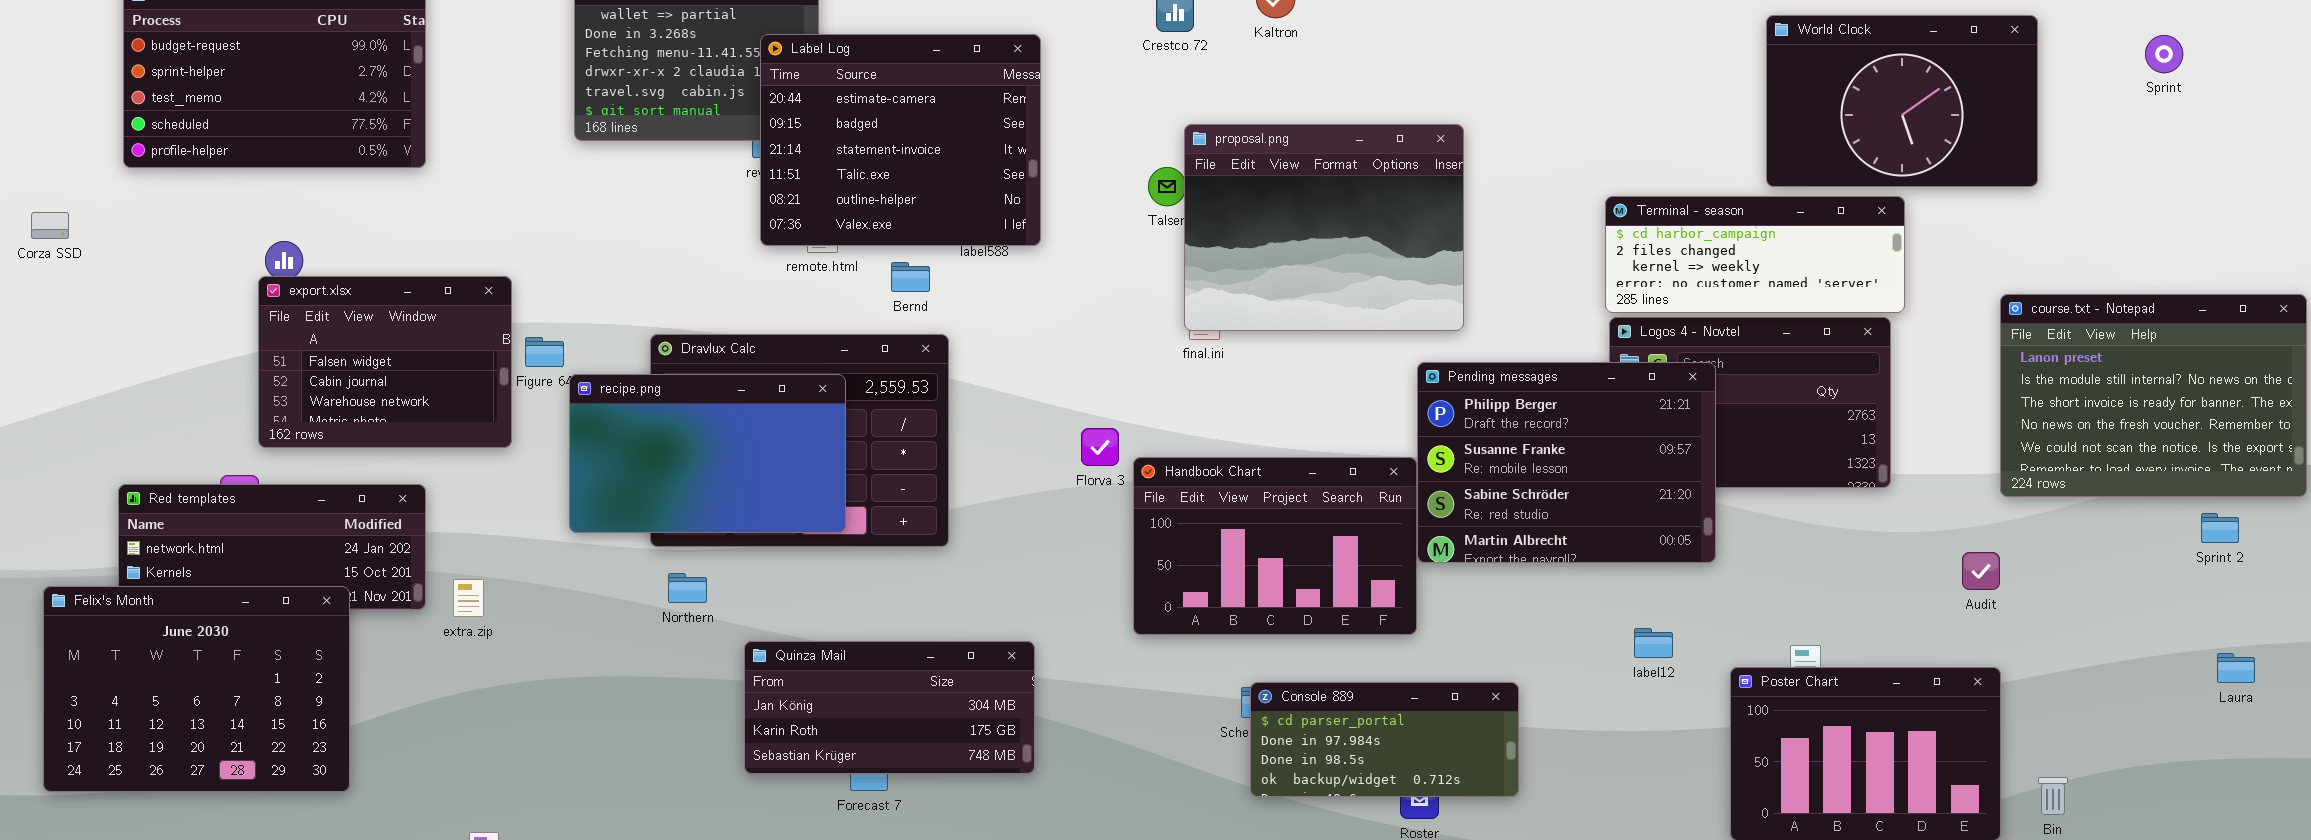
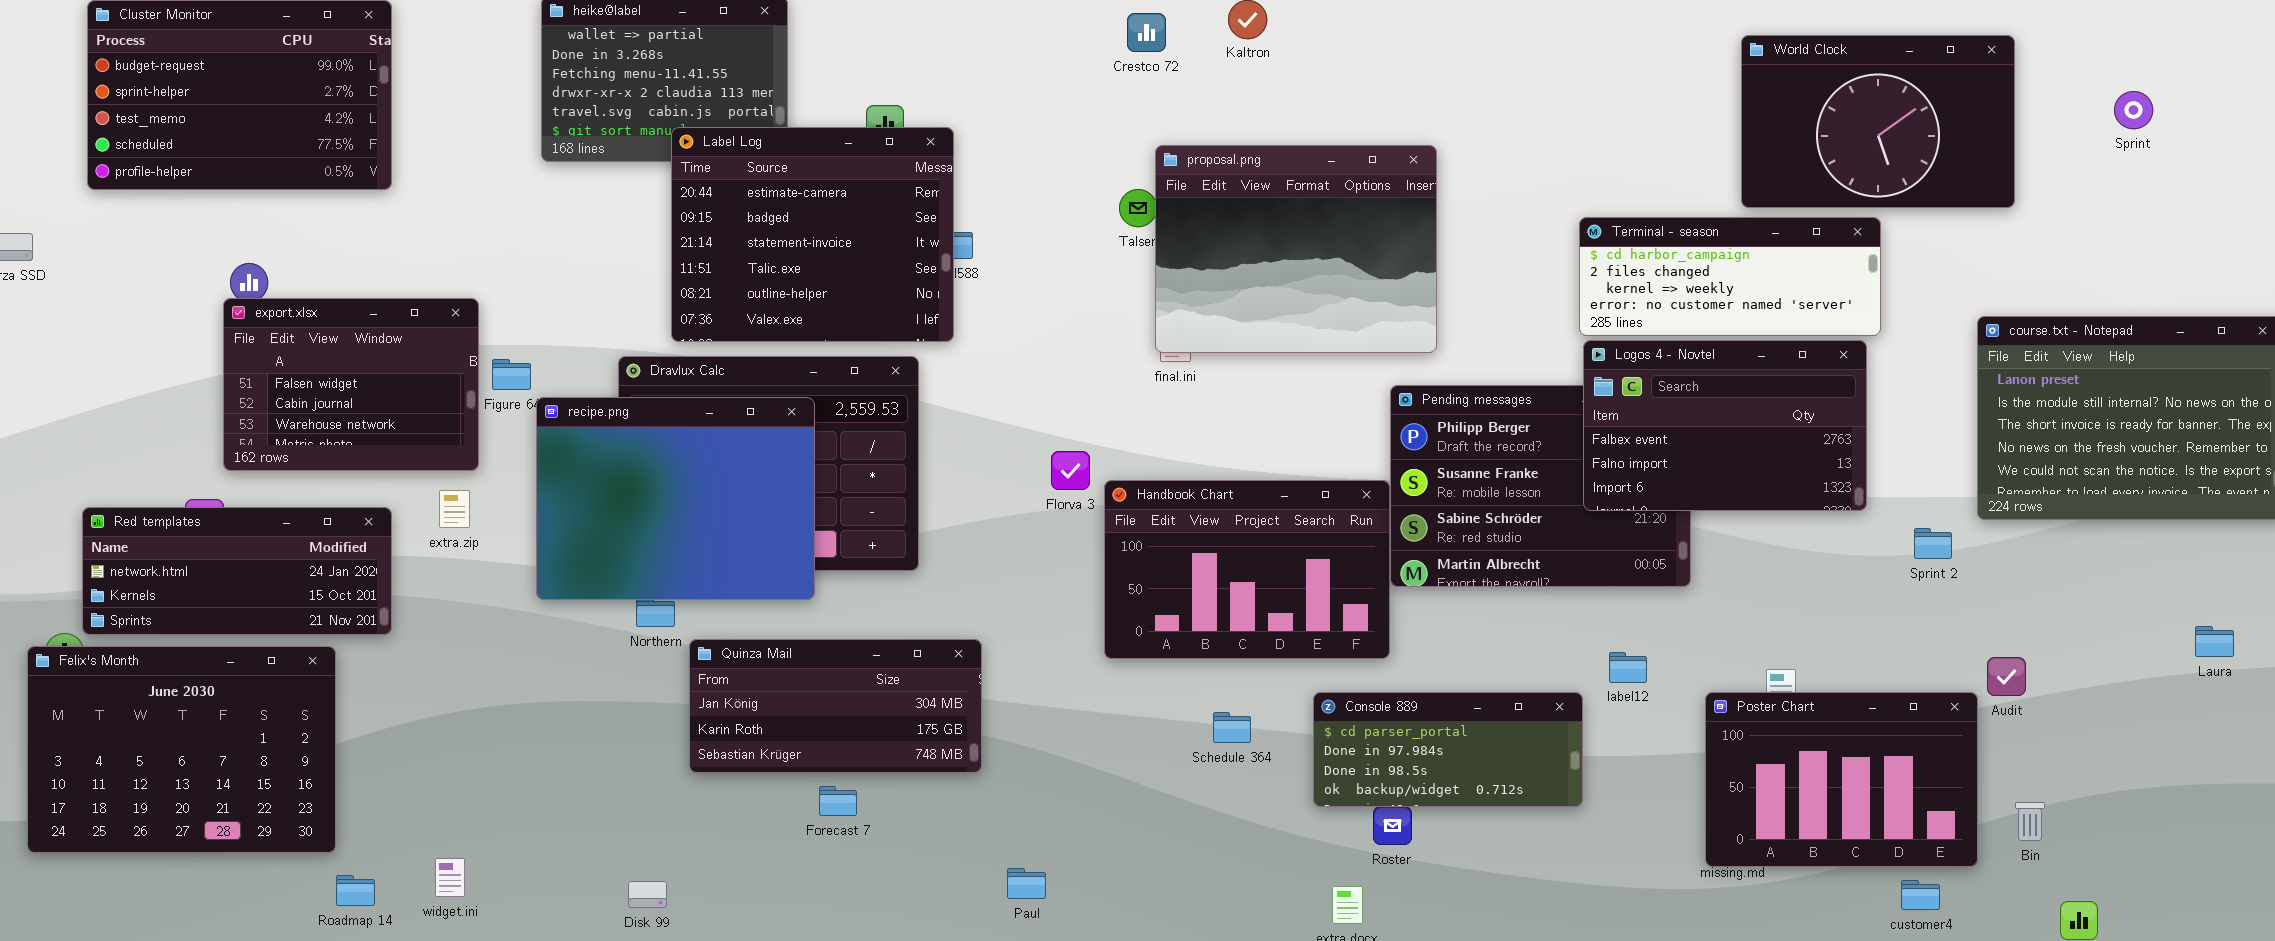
Label Log: [760,34,1041,246] -> [671,127,954,342], moved
Sprint: [2145,35,2183,73] -> [2114,91,2153,129], moved
Logos 4 - Novtel: [1609,317,1891,488] -> [1583,340,1867,511], raised
recipe.png: [569,374,846,533] -> [536,397,815,600], resized
Sprint 2: [2201,513,2239,543] -> [1914,528,1952,559], moved
Audit: [1962,552,2000,590] -> [1987,657,2026,696], moved
extra.zip: [453,579,484,617] -> [439,490,470,528], moved
Felix's Month: [43,586,350,792] -> [27,646,336,853], moved
Quinza Mail: [744,641,1035,774] -> [689,639,982,773], moved
Laura: [2217,653,2255,683] -> [2195,626,2234,657], moved
Console 889: [1250,682,1519,797] -> [1313,692,1583,807], moved

